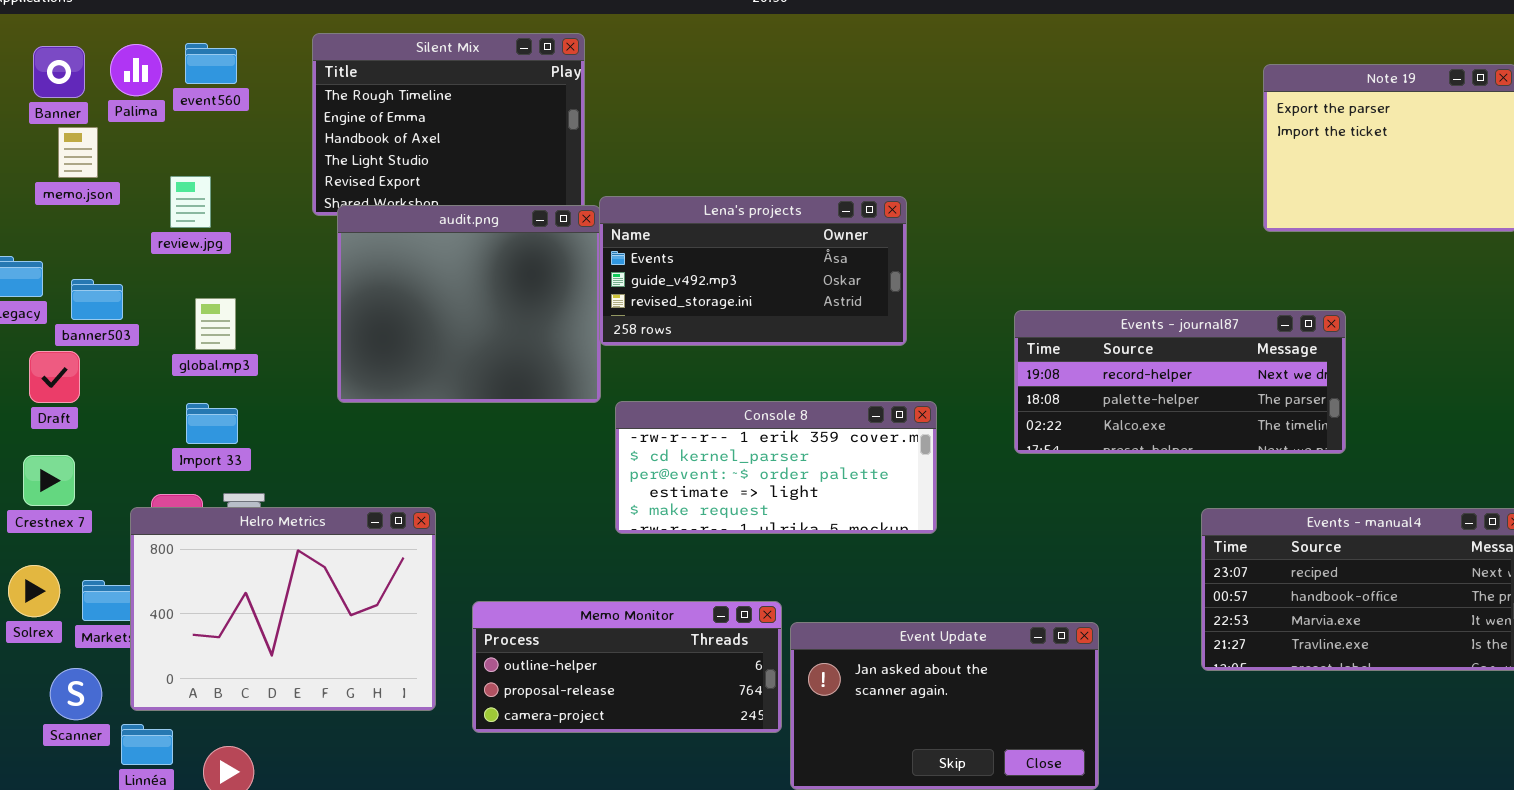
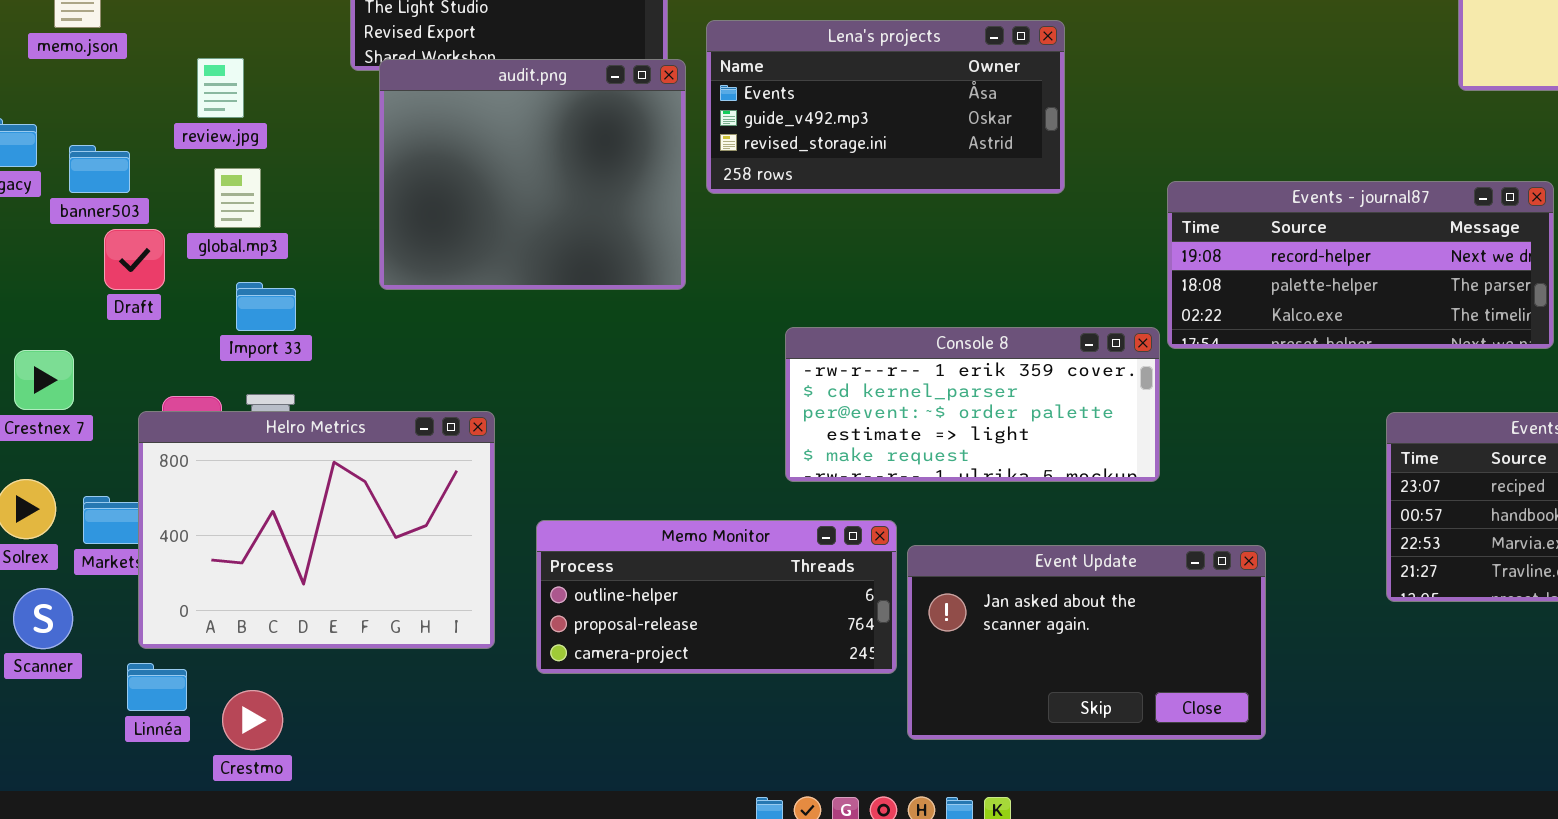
review.jpg: [170,176,211,228] -> [197,58,244,118], moved
Lena's projects: [599,196,907,346] -> [706,20,1065,194], moved
Draft: [29,351,80,403] -> [104,229,165,290], moved
Console 8: [615,401,937,534] -> [785,327,1160,482], moved
Import 33: [186,403,238,444] -> [236,282,296,331], moved
Scanner: [50,668,102,720] -> [13,588,73,649], moved

